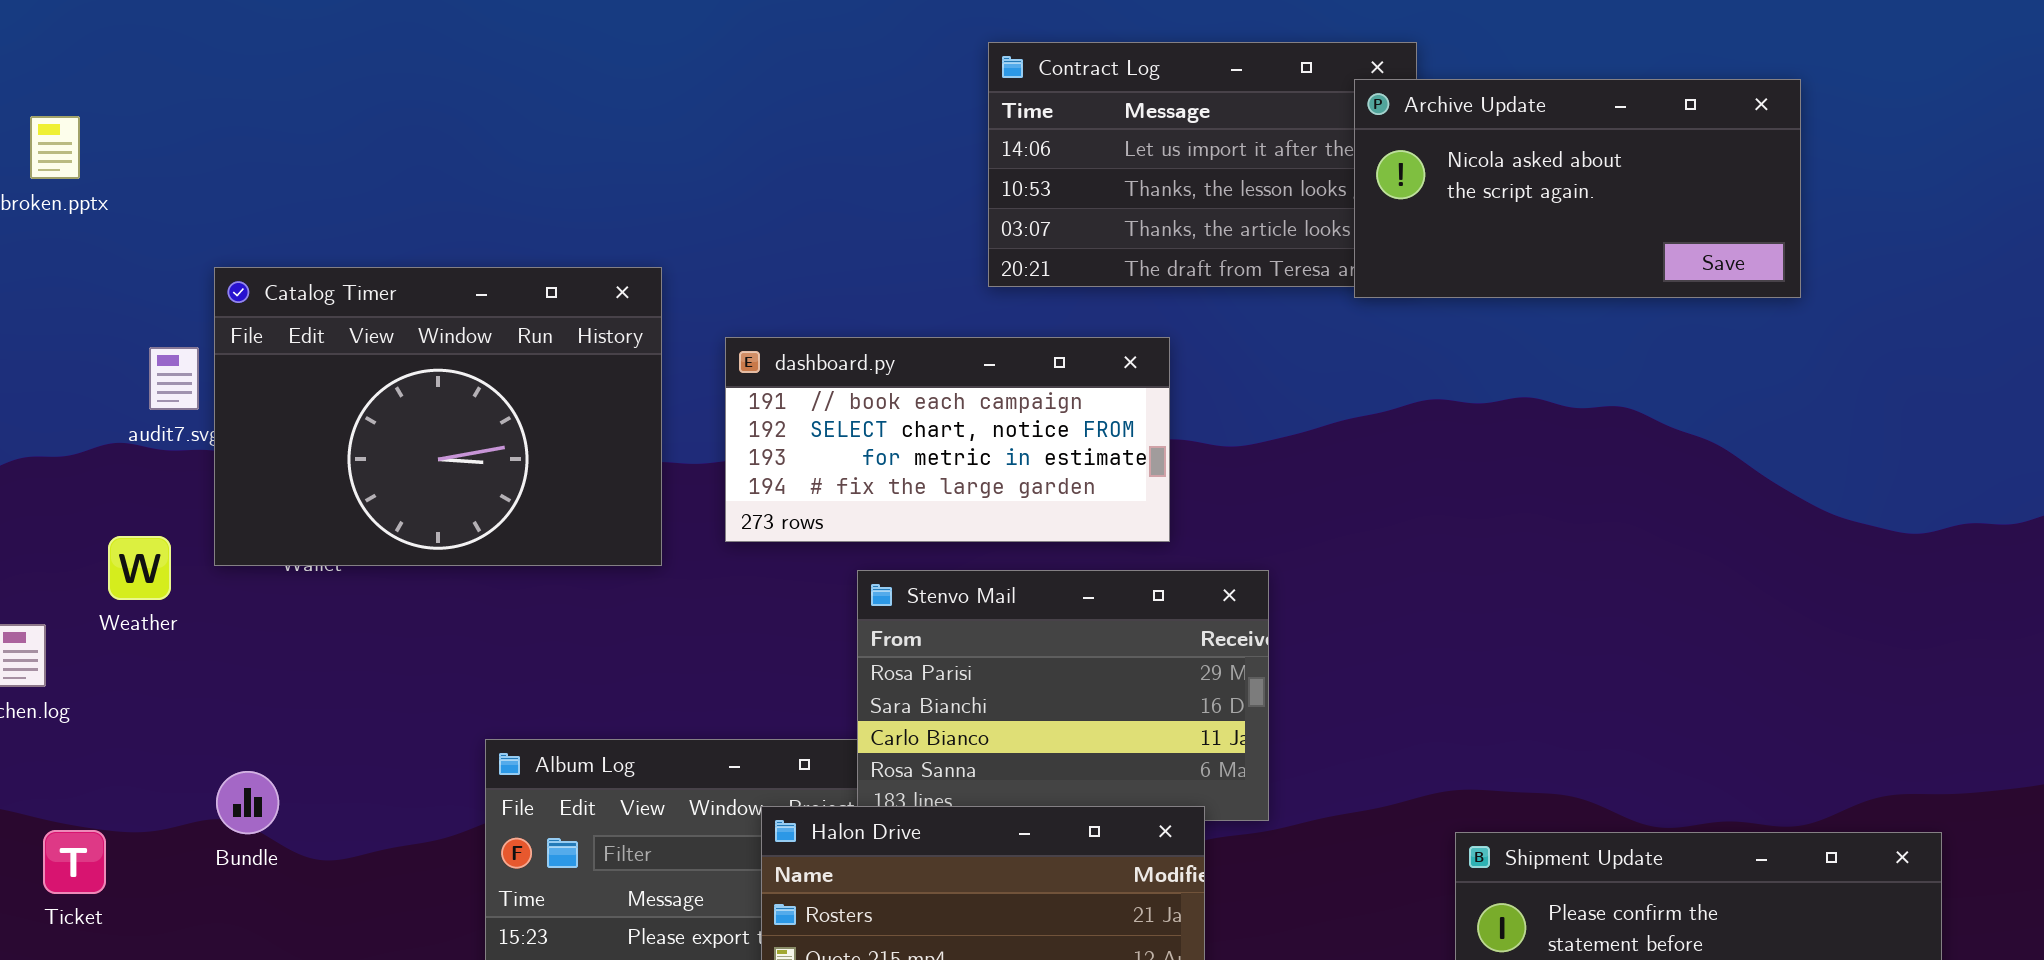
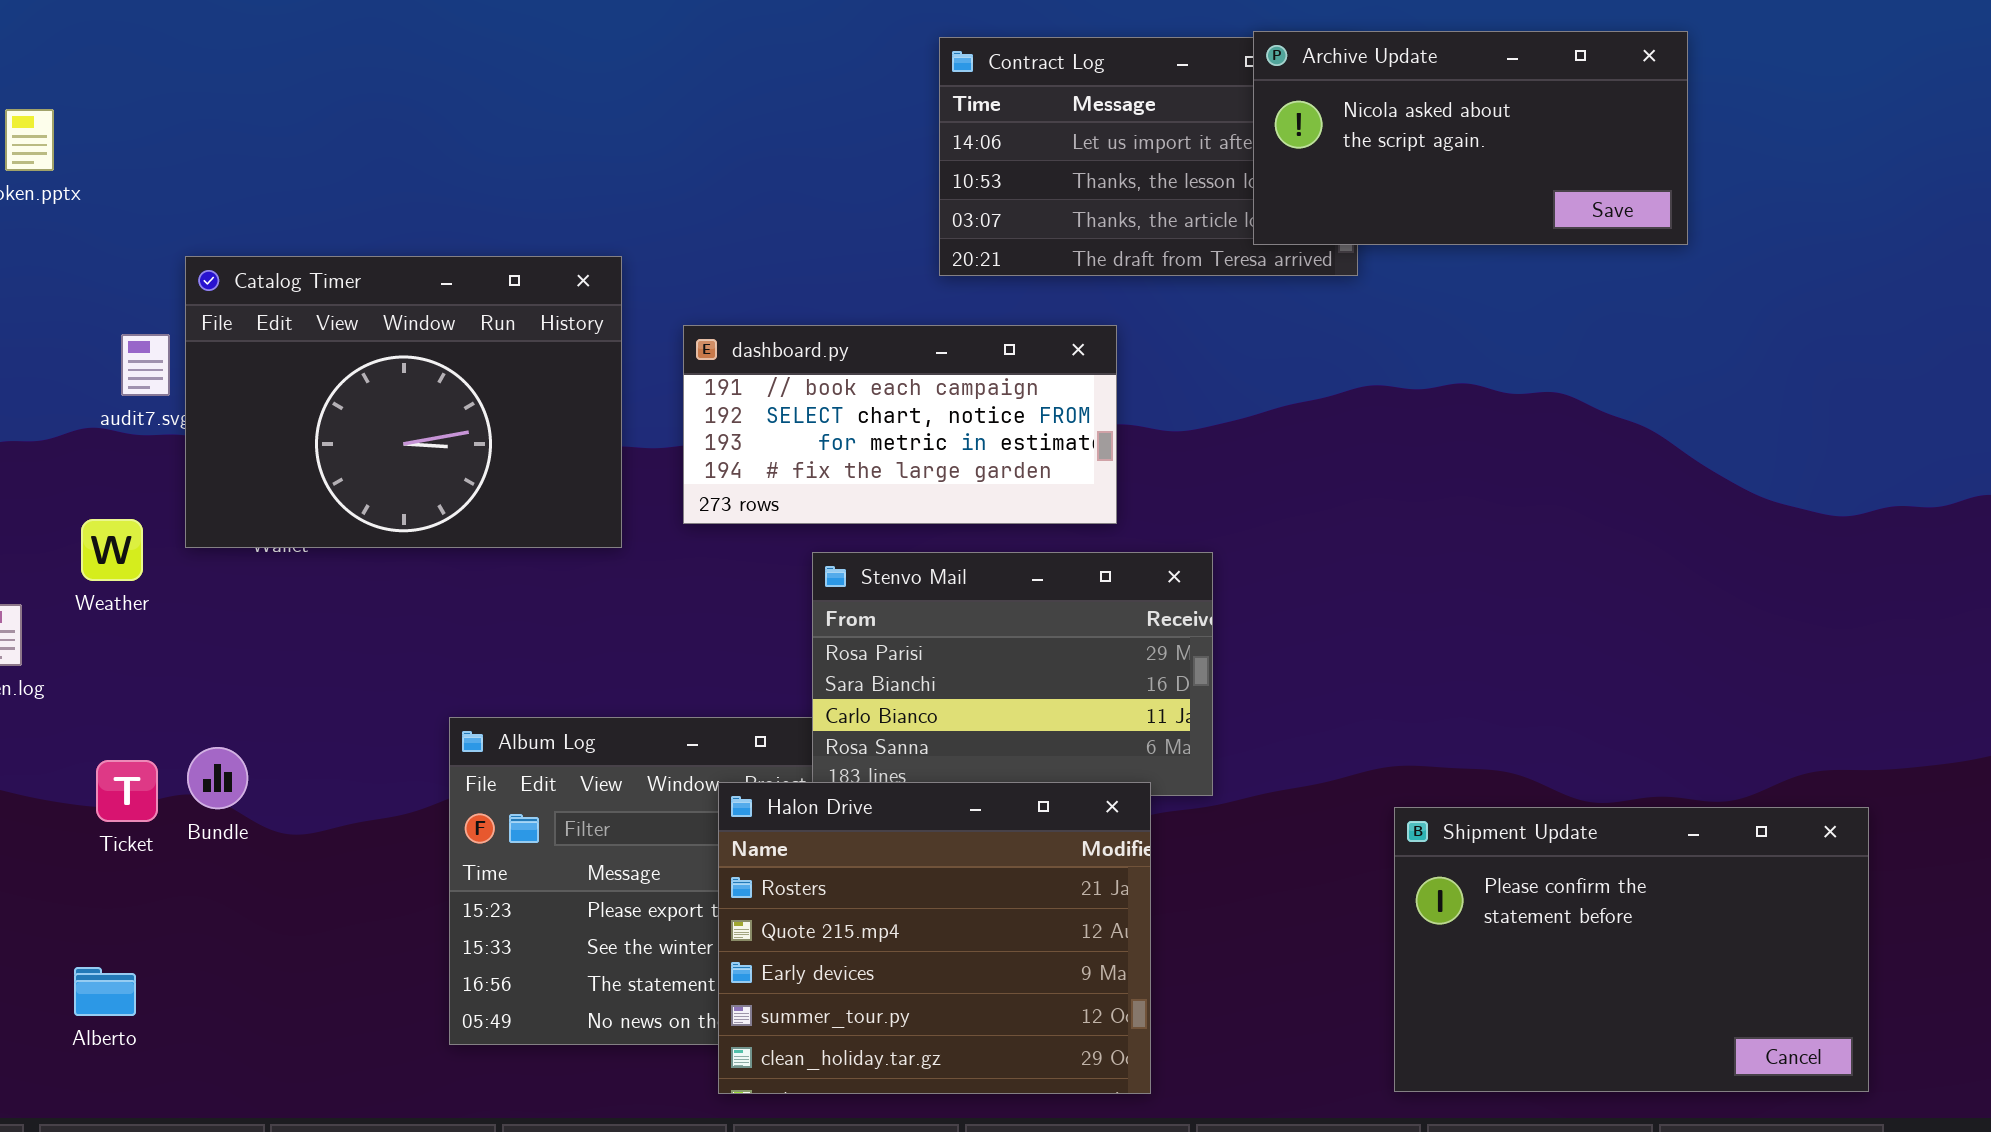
Archive Update: [1354,79,1801,298] -> [1253,31,1688,245], moved
Ticket: [43,830,106,894] -> [96,760,158,822], moved

